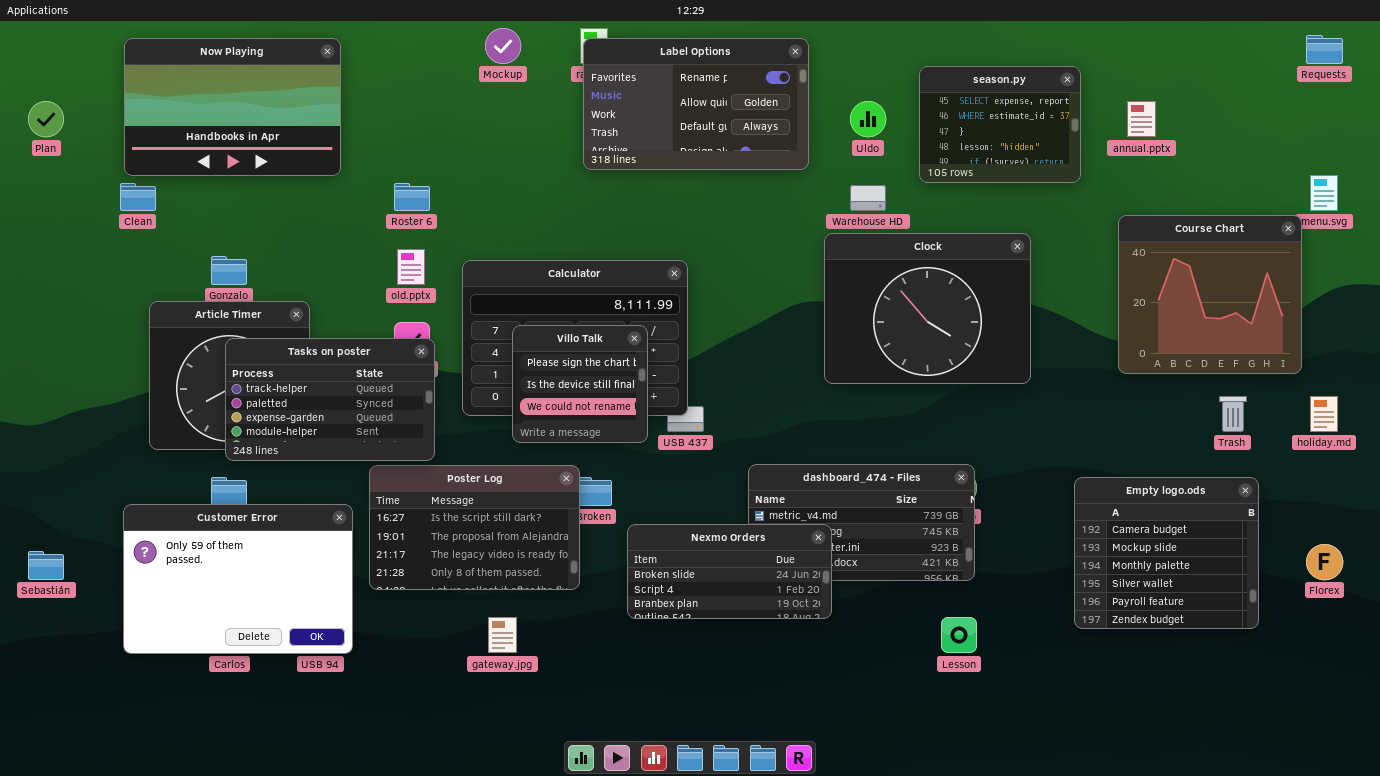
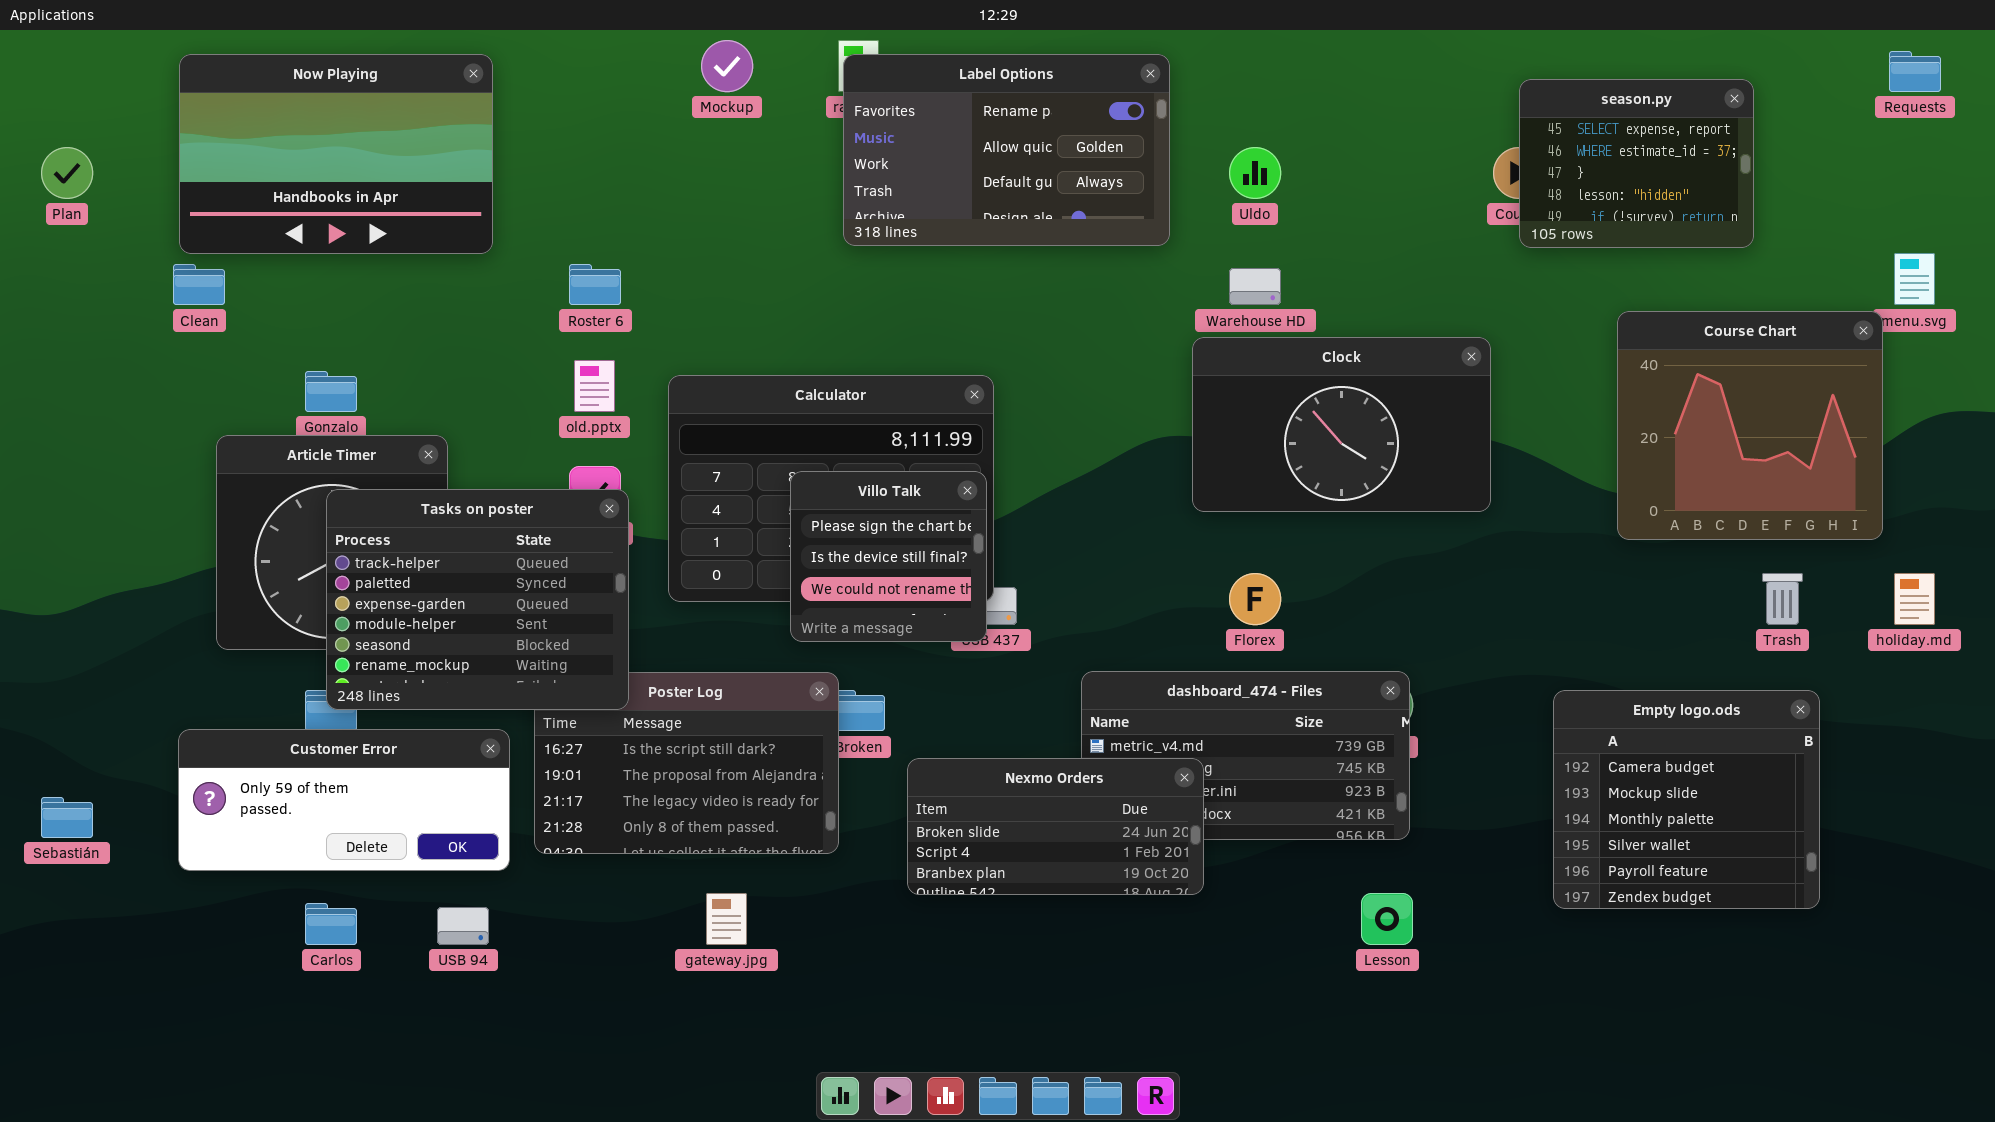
season.py: [919,66,1081,183] -> [1519,79,1754,248], moved
Clock: [824,233,1031,384] -> [1192,337,1491,512], resized
Villo Talk: [512,325,648,443] -> [790,471,987,642], moved
Tasks on poster: [225,338,435,461] -> [326,489,629,710], resized
Customer Error: [123,504,353,654] -> [178,729,510,871], resized
Florex: [1306,544,1343,580] -> [1229,573,1281,625], moved

